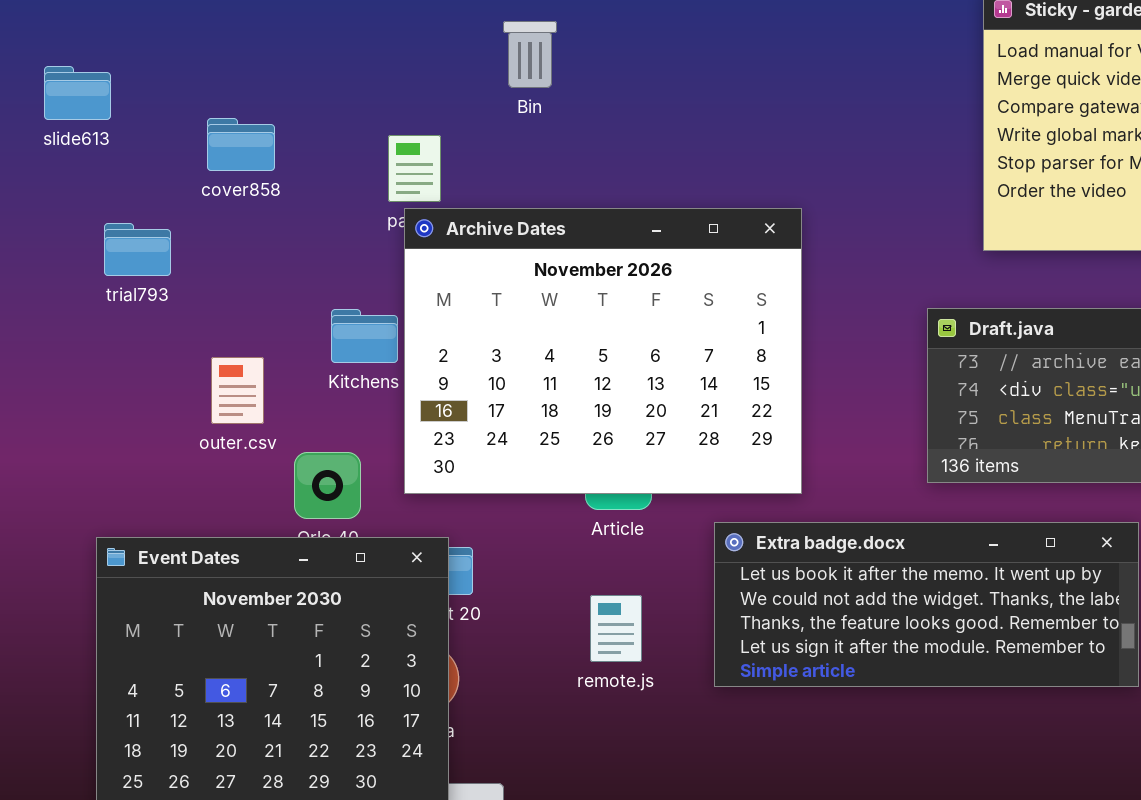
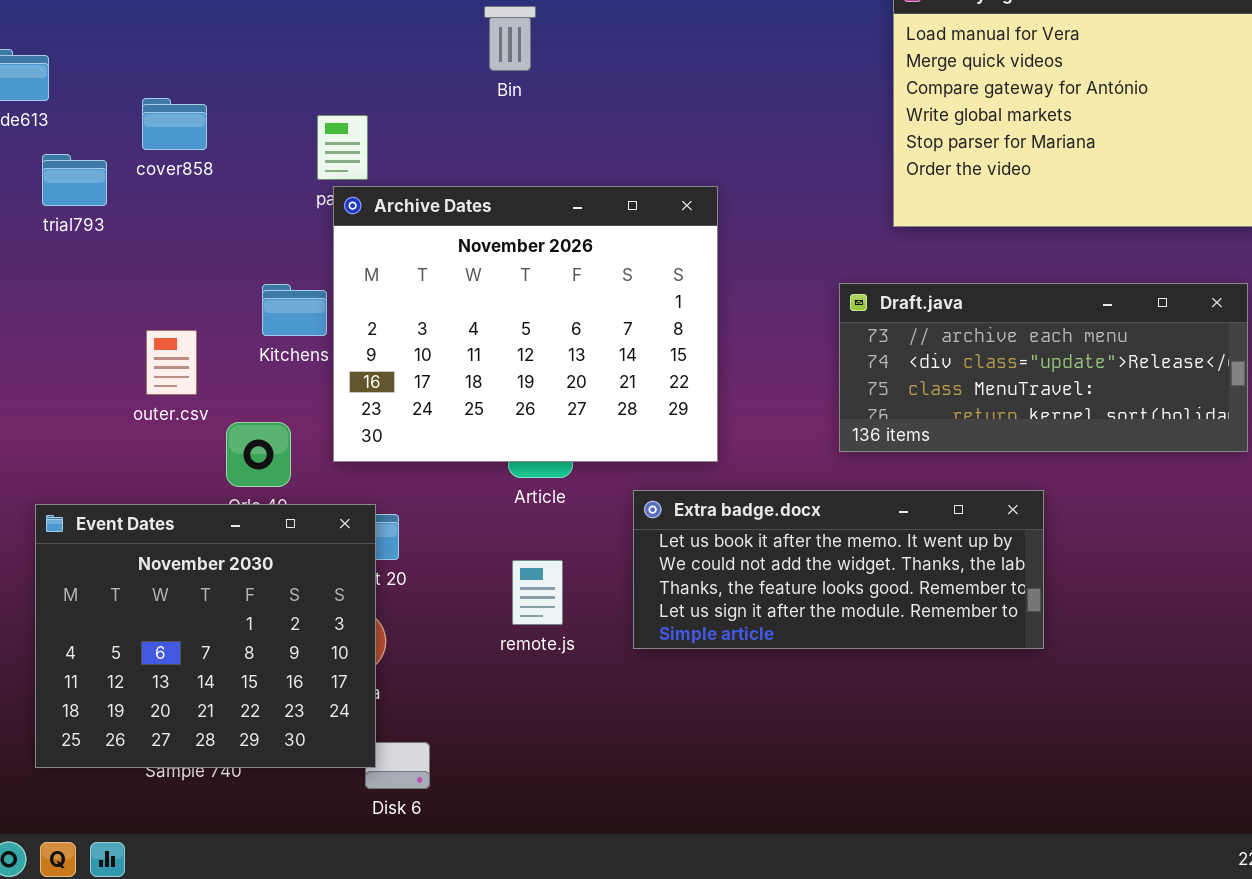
Bin: [503,21,557,88] -> [484,6,536,71], moved
trial793: [104,223,171,276] -> [42,154,107,206], moved

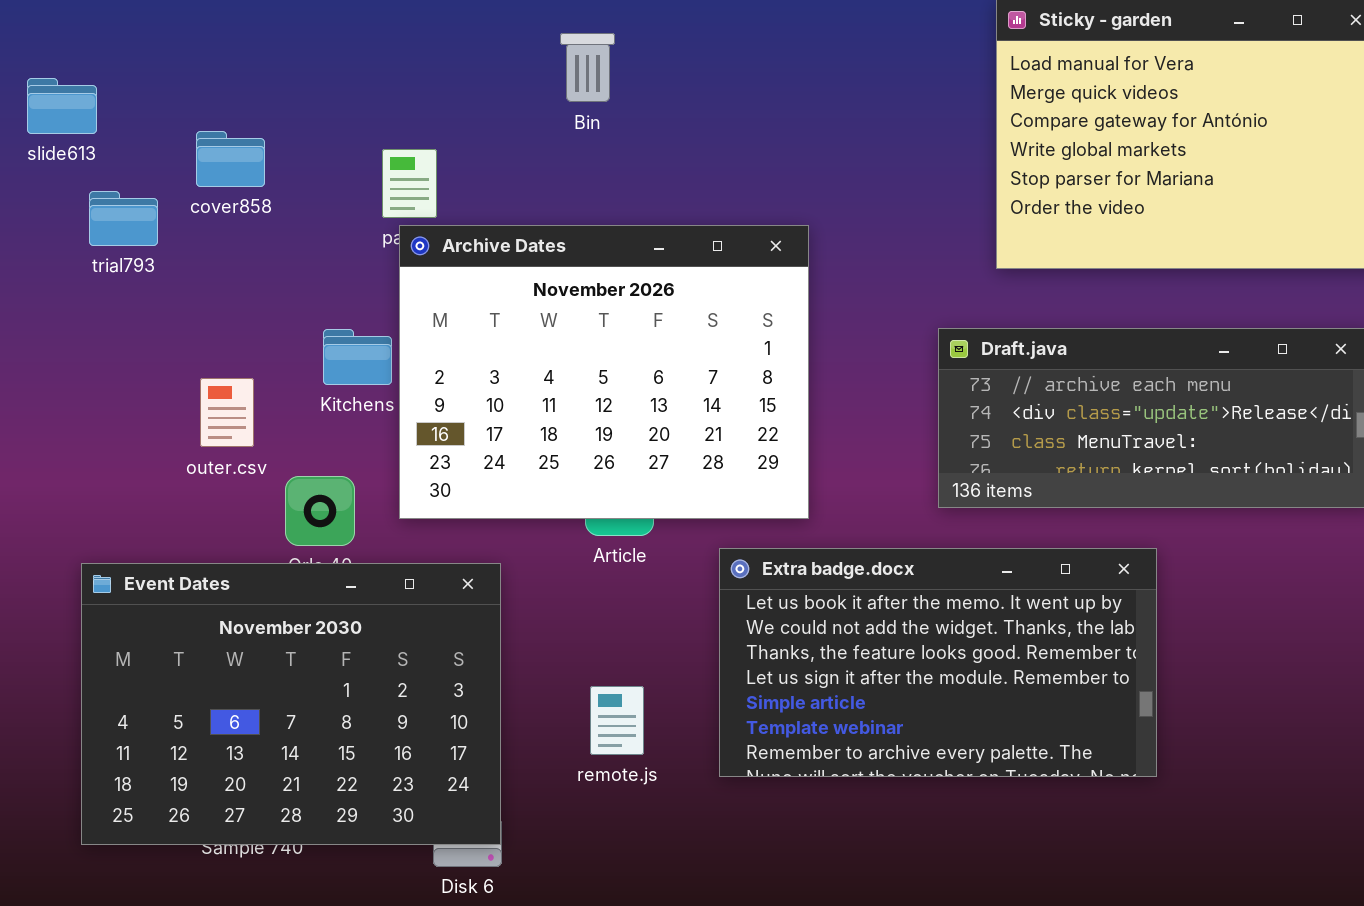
Extra badge.docx: [633,490,1044,649] -> [719,548,1157,777], resized
Event Dates: [35,504,376,768] -> [81,563,501,845], resized
remote.js: [512,560,563,625] -> [590,686,644,755], moved

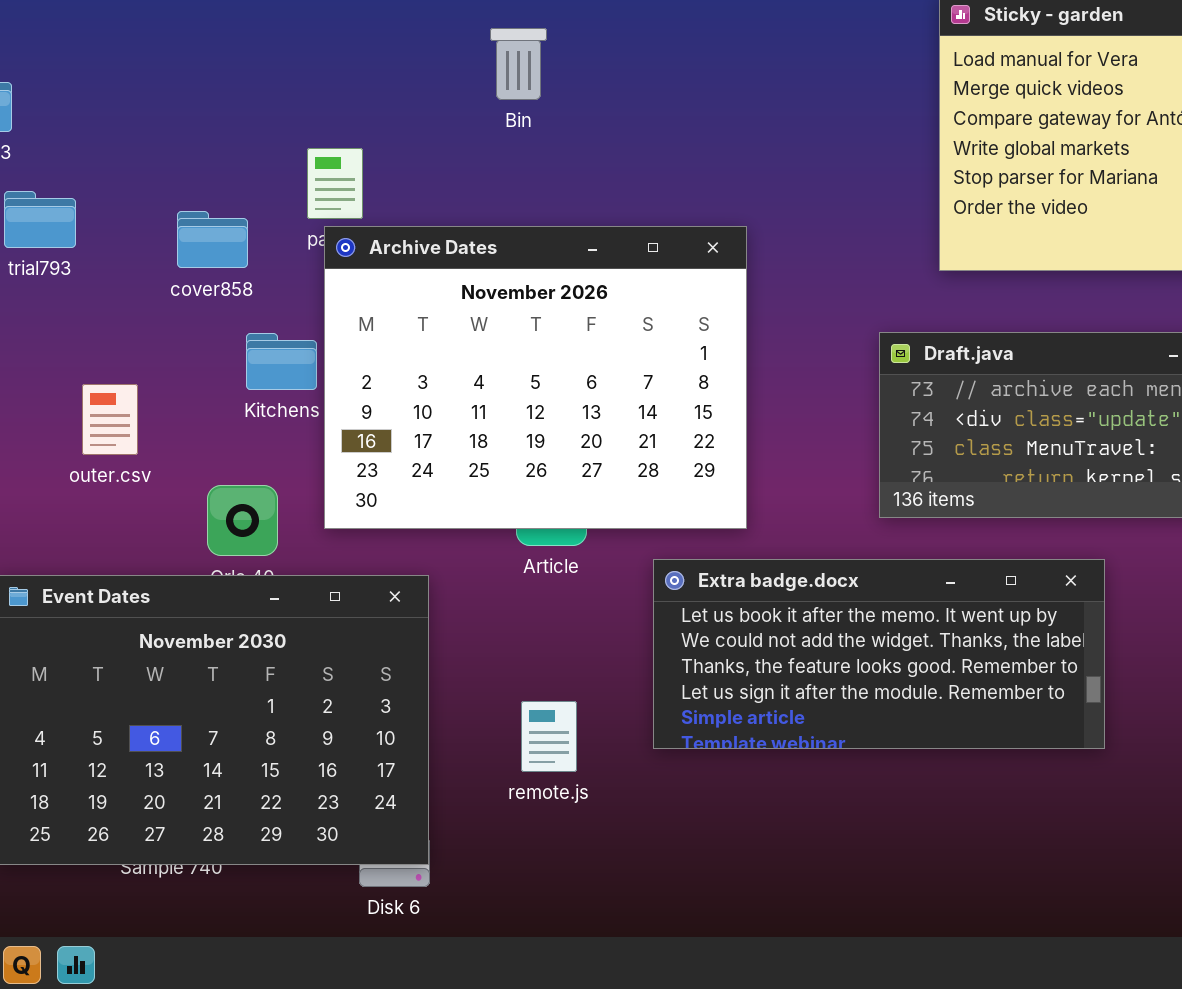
cover858: [196,131,265,187] -> [177,211,248,268], moved
outer.csv: [200,378,254,447] -> [82,384,138,455], moved
Extra badge.docx: [719,548,1157,777] -> [653,559,1105,749], resized

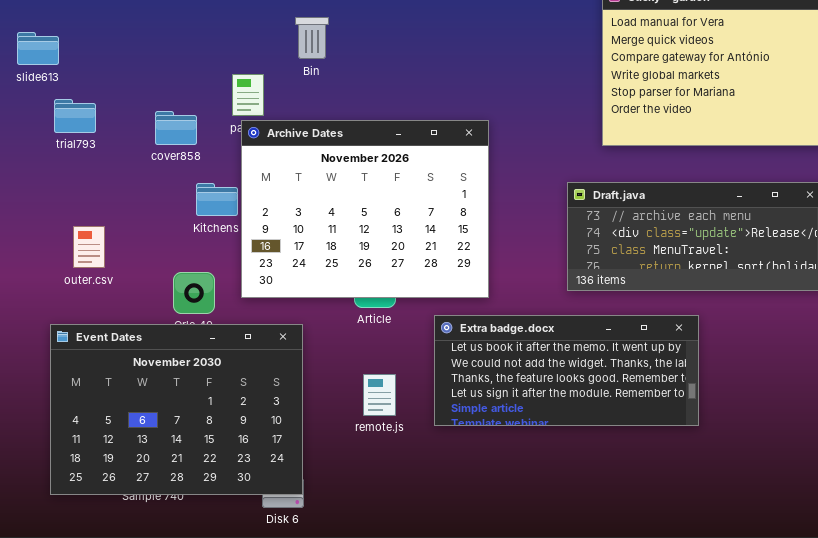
Bin: [490,28,547,100] -> [295,17,329,59], moved
outer.csv: [82,384,138,455] -> [73,226,105,268], moved
remote.js: [521,701,577,772] -> [363,374,396,416], moved

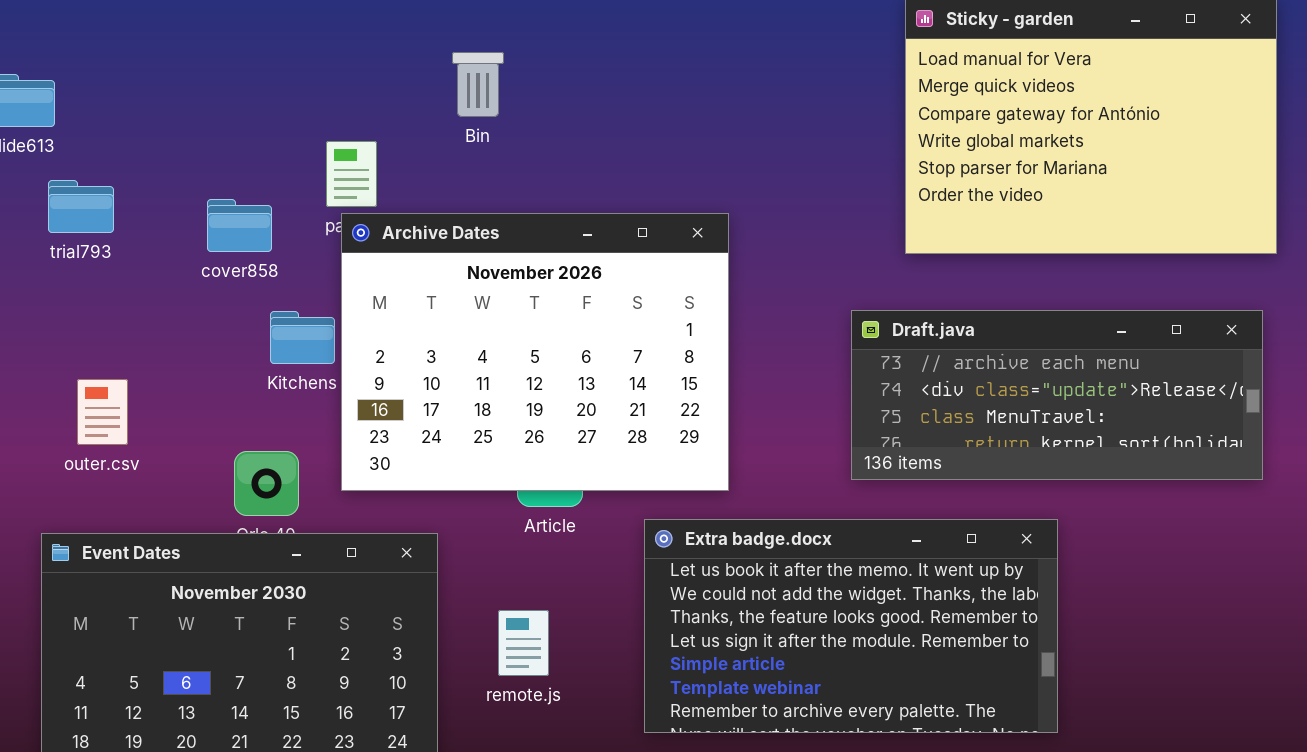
Bin: [295,17,329,59] -> [452,52,504,117], moved
Extra badge.docx: [434,315,699,426] -> [644,519,1058,733], resized
remote.js: [363,374,396,416] -> [498,610,549,676], moved

